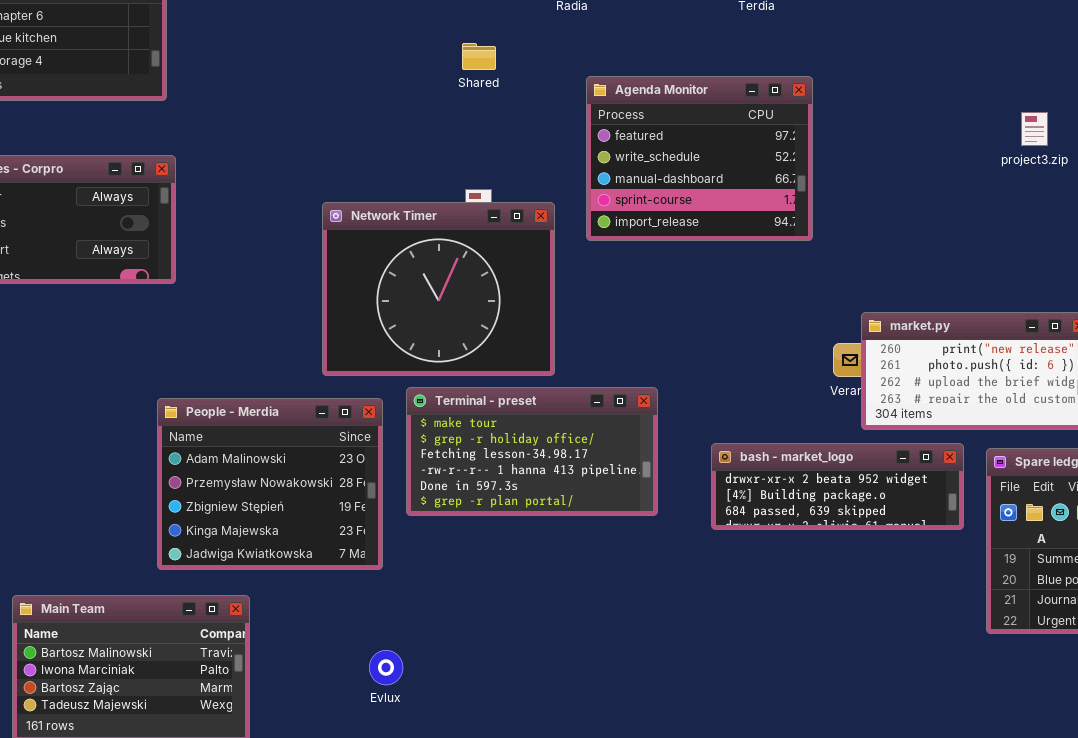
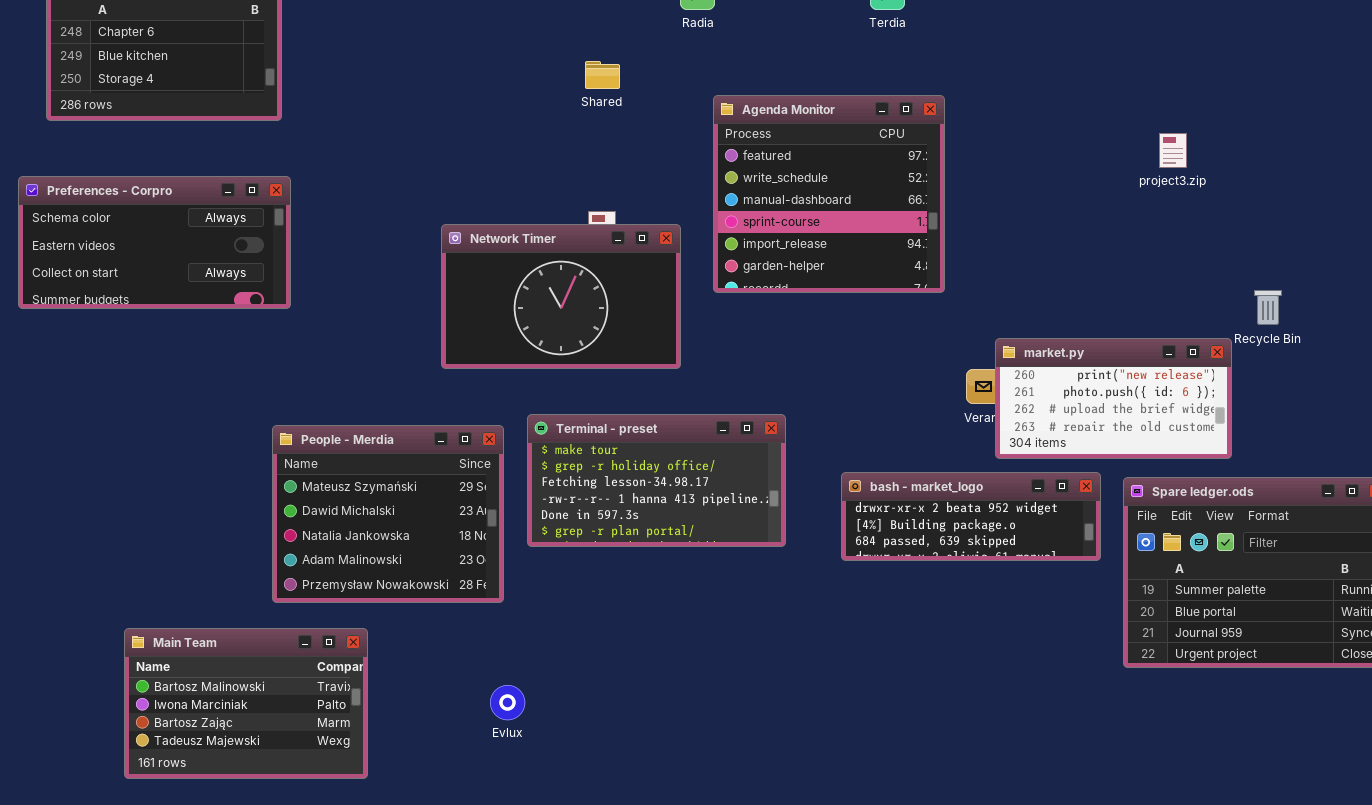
Agenda Monitor: [586,76,813,241] -> [713,95,945,293], resized
Network Timer: [322,202,555,376] -> [441,224,681,369], resized
People - Merdia: [157,398,383,570] -> [272,425,504,603], scrolled up 3 rows

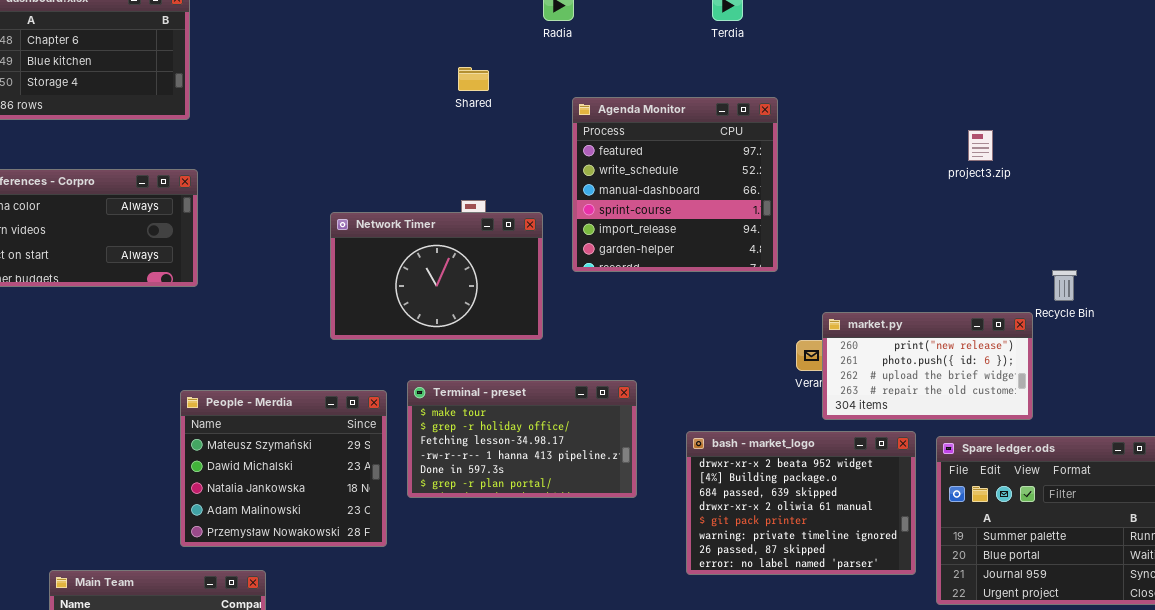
bash - market_logo: [841,472,1101,561] -> [686,431,916,575], resized

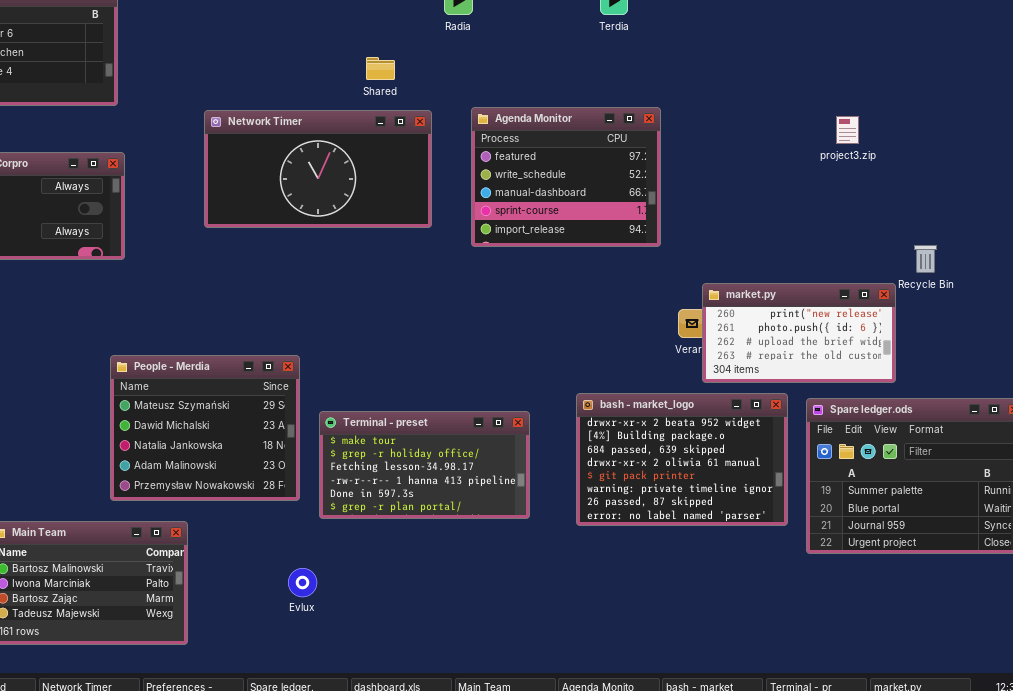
Agenda Monitor: [572,97,778,272] -> [471,107,661,247], resized
Network Timer: [330,212,543,340] -> [204,110,432,228], moved, resized
Terminal - preset: [407,380,637,498] -> [319,411,530,519], moved

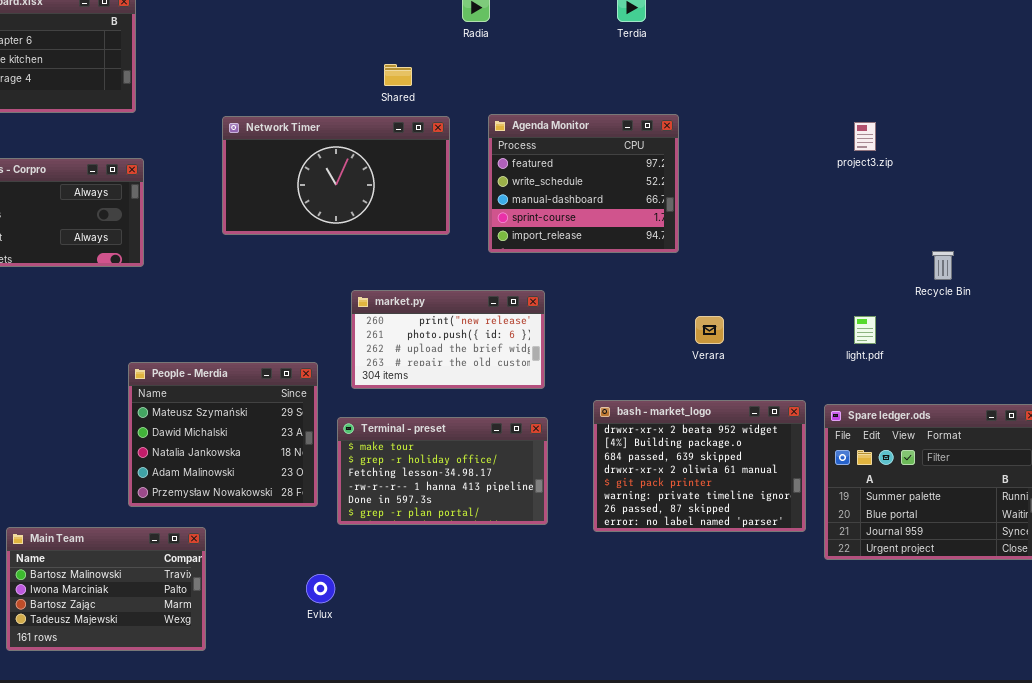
market.py: [702,283,896,383] -> [351,290,545,389], moved

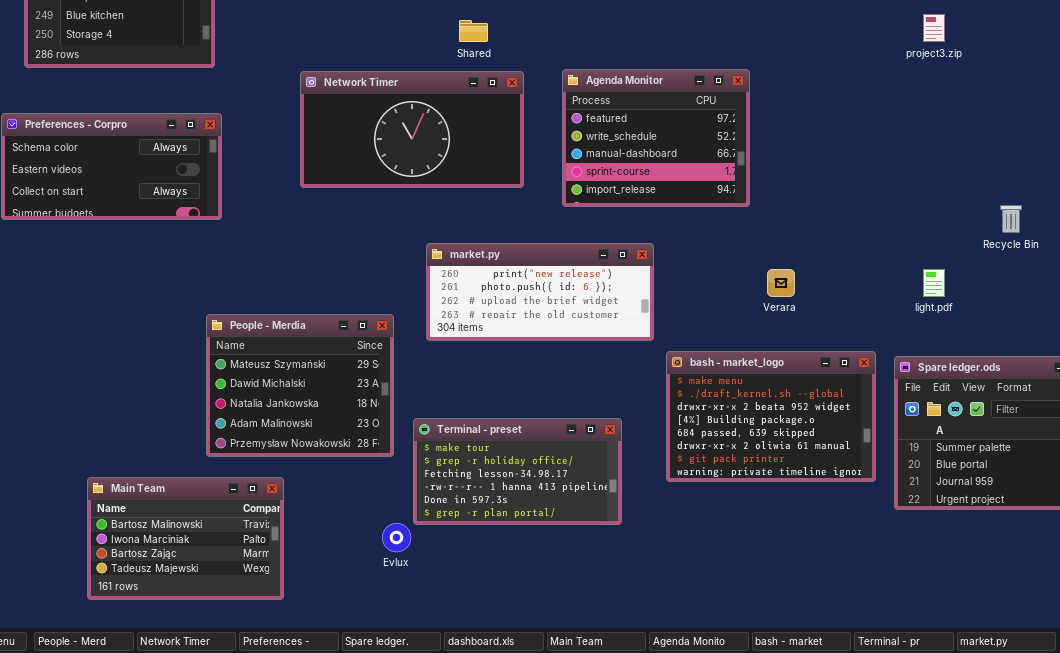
project3.zip: [854,122,876,151] -> [923,14,945,42], moved
market.py: [351,290,545,389] -> [426,243,654,341], resized
bash - market_logo: [593,400,806,532] -> [666,351,876,482], scrolled up 2 rows
Terminal - preset: [337,417,548,525] -> [413,418,622,525], moved

